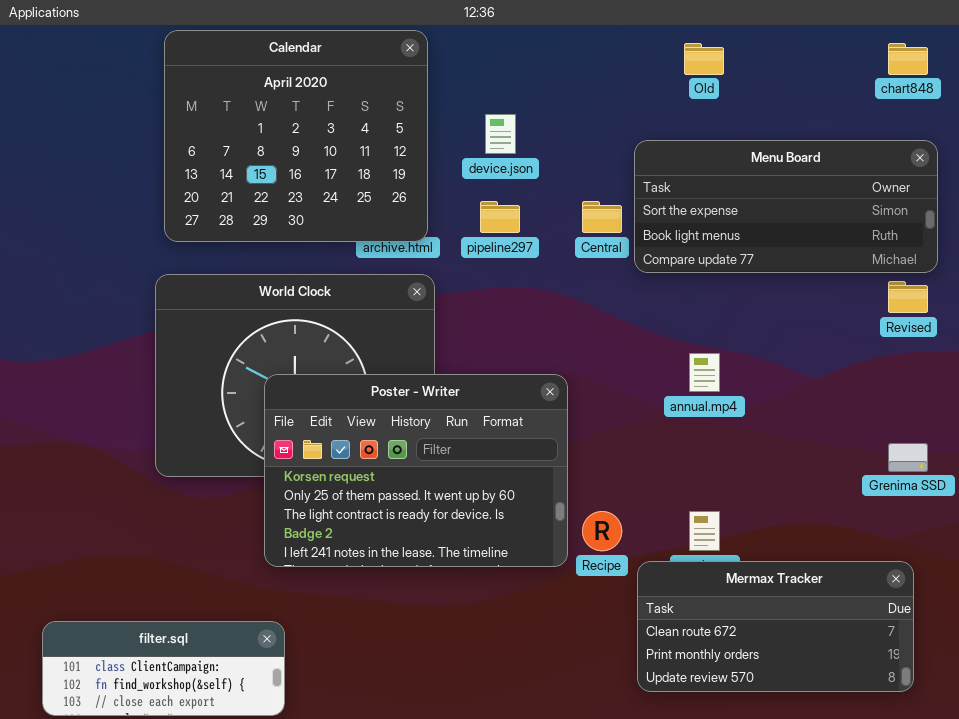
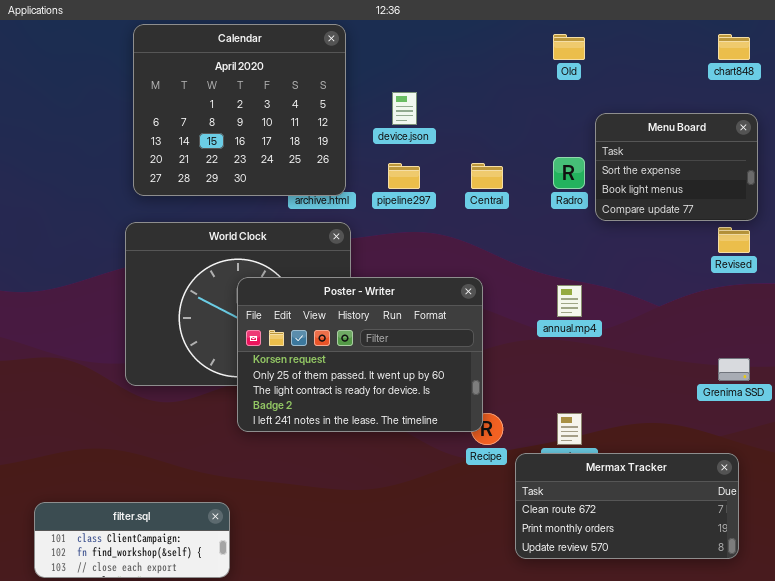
Menu Board: [634,140,938,273] -> [595,113,758,221], resized
Poster - Writer: [264,374,568,567] -> [237,277,483,432], moved

